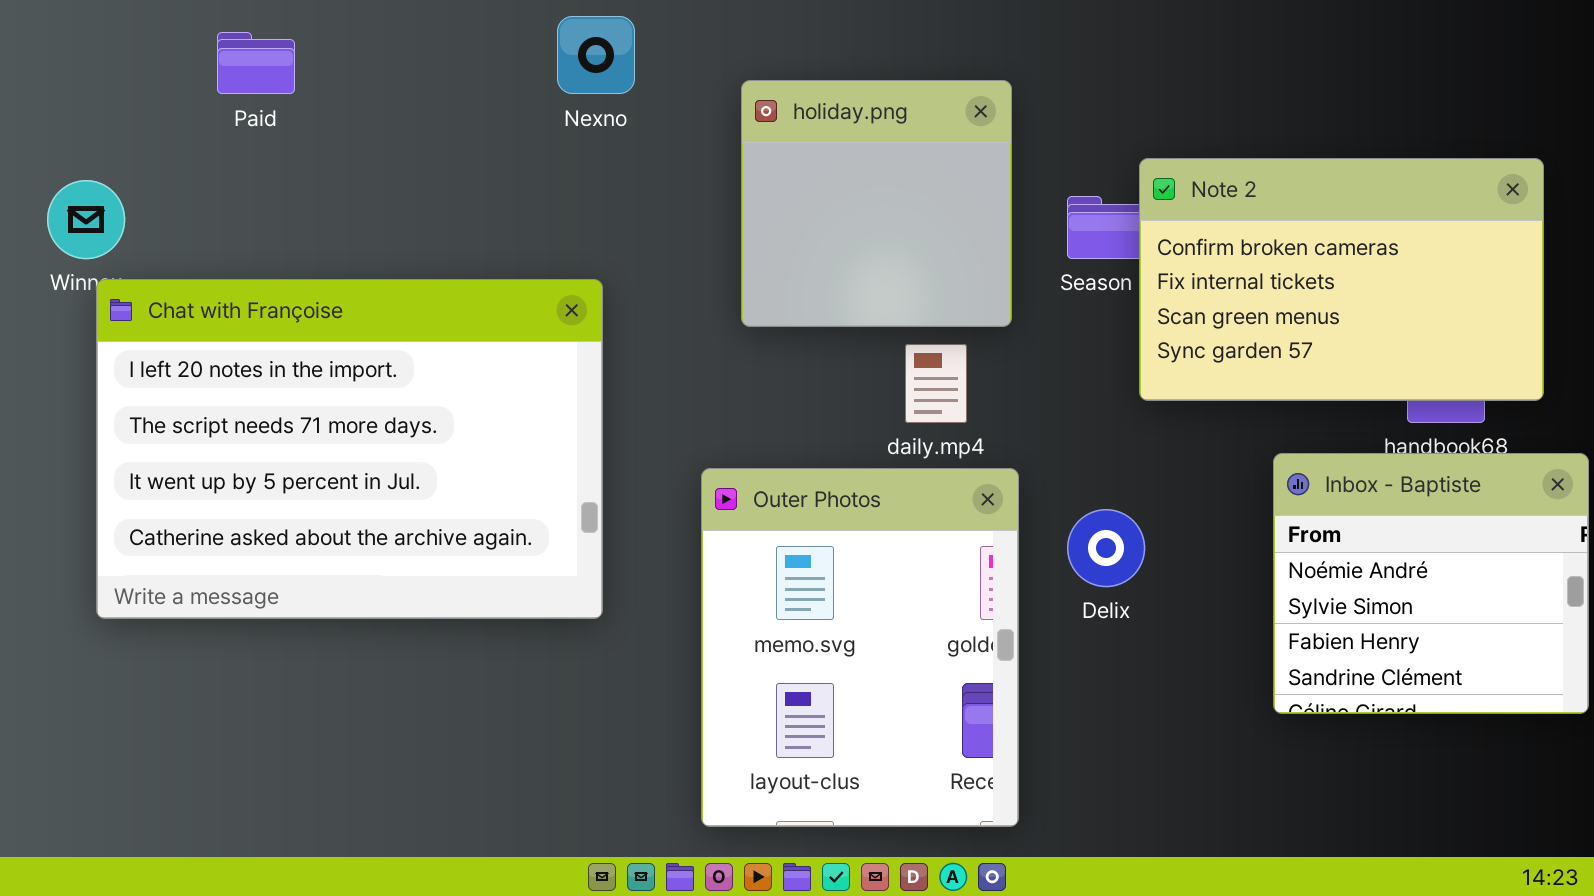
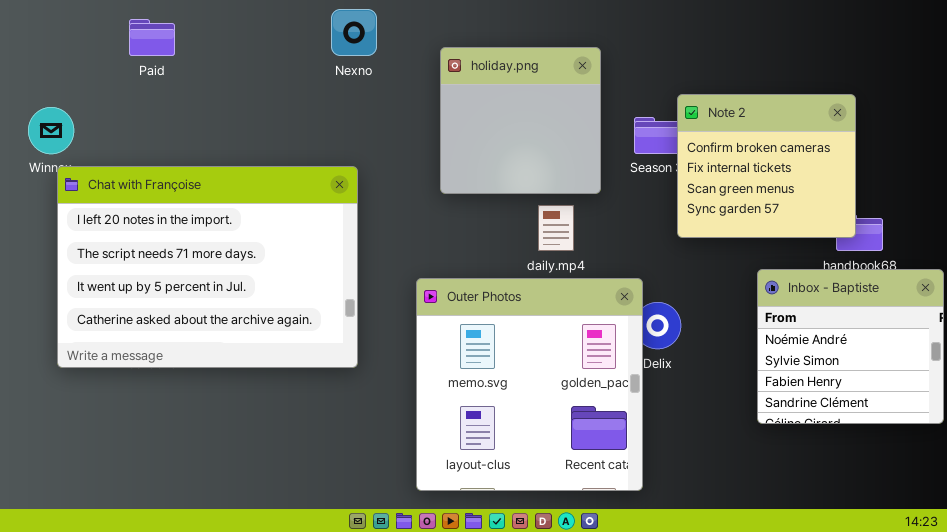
Note 2: [1139,158,1544,401] -> [677,94,856,238], resized
Outer Photos: [701,468,1019,827] -> [416,278,643,491], resized

